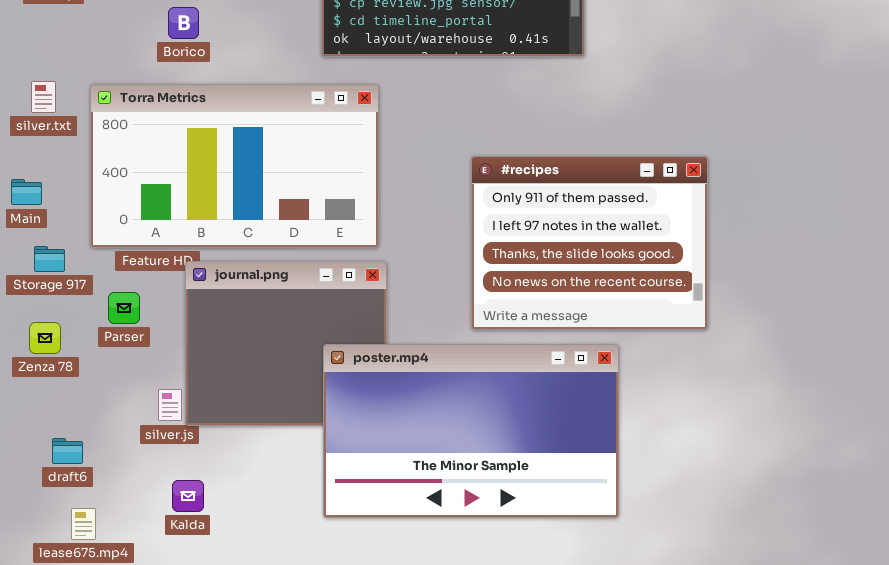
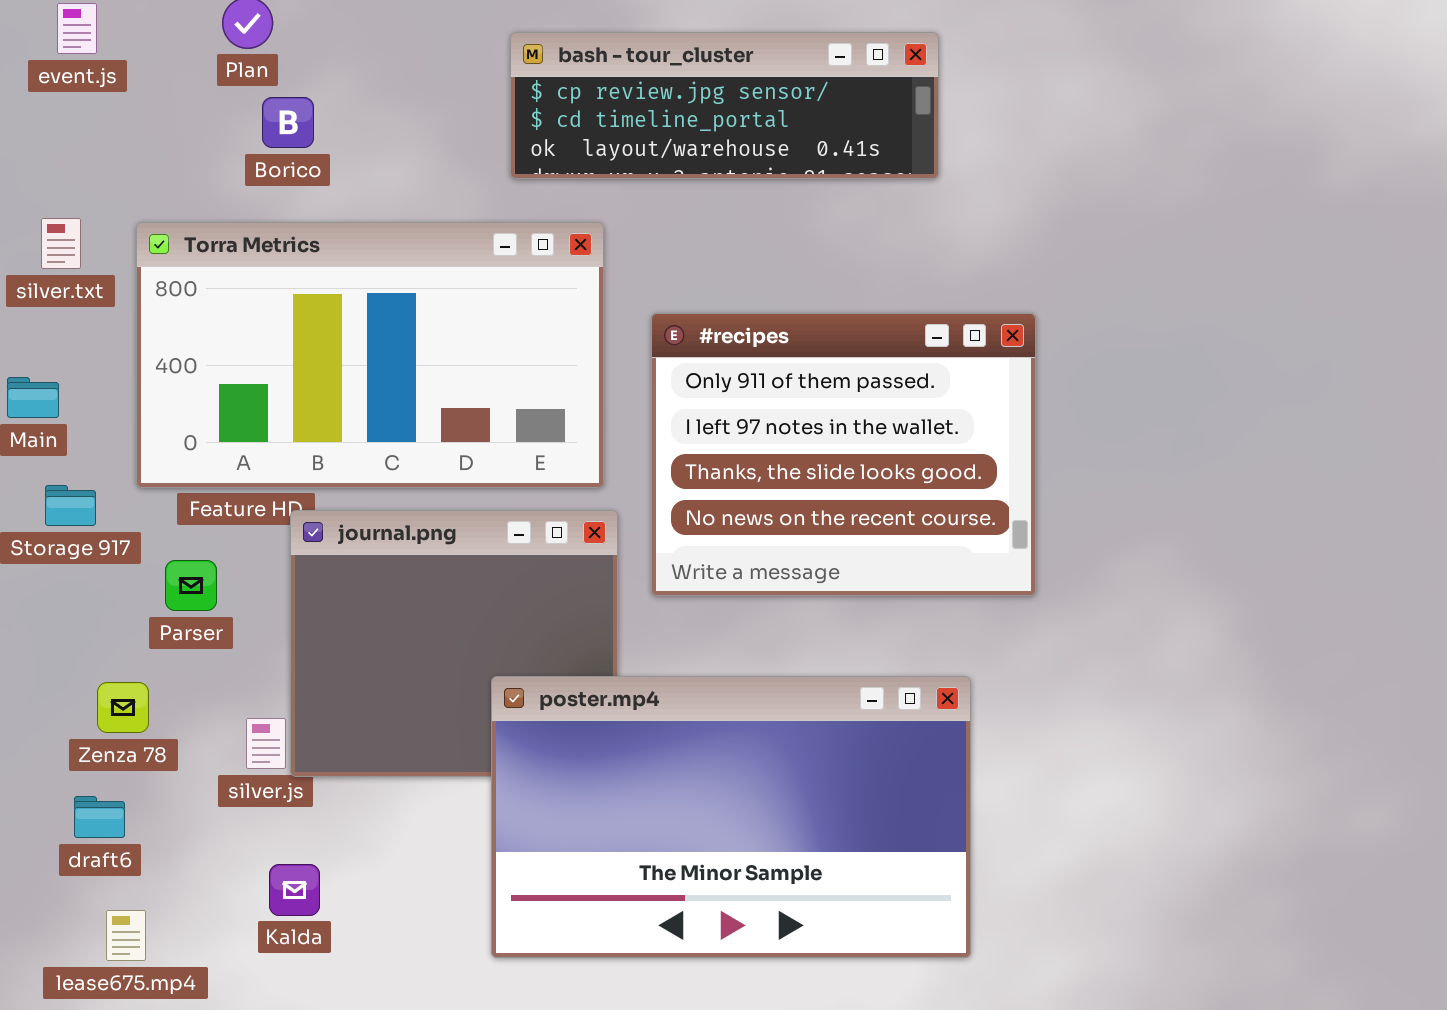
#recipes: [471,156,708,330] -> [651,313,1036,596], moved
Zenza 78: [29,322,61,354] -> [97,682,149,733], moved
poster.mp4: [323,344,619,518] -> [491,676,971,958], moved

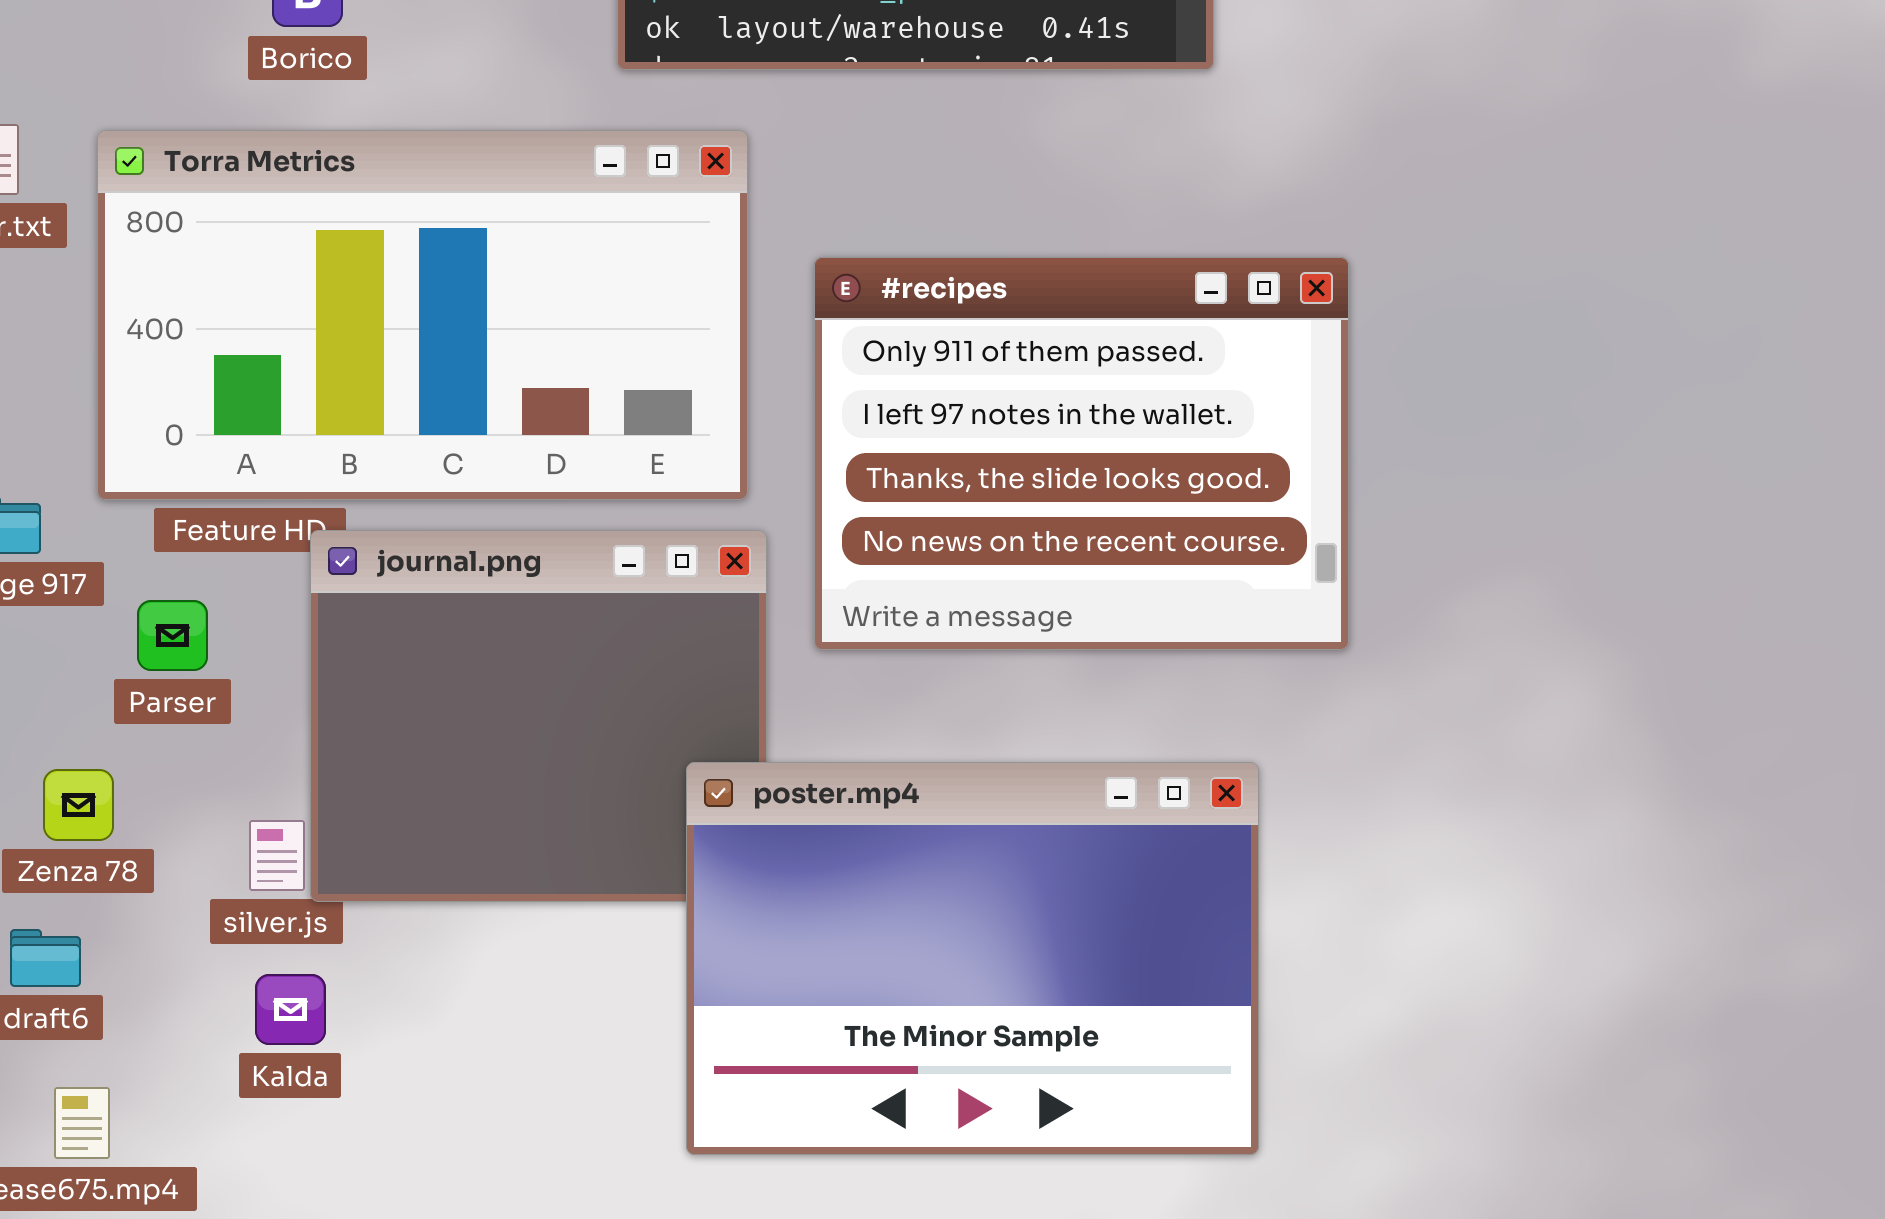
poster.mp4: [491,676,971,958] -> [686,762,1259,1155], resized
Kalda: [269,864,320,916] -> [255,974,326,1045], moved

